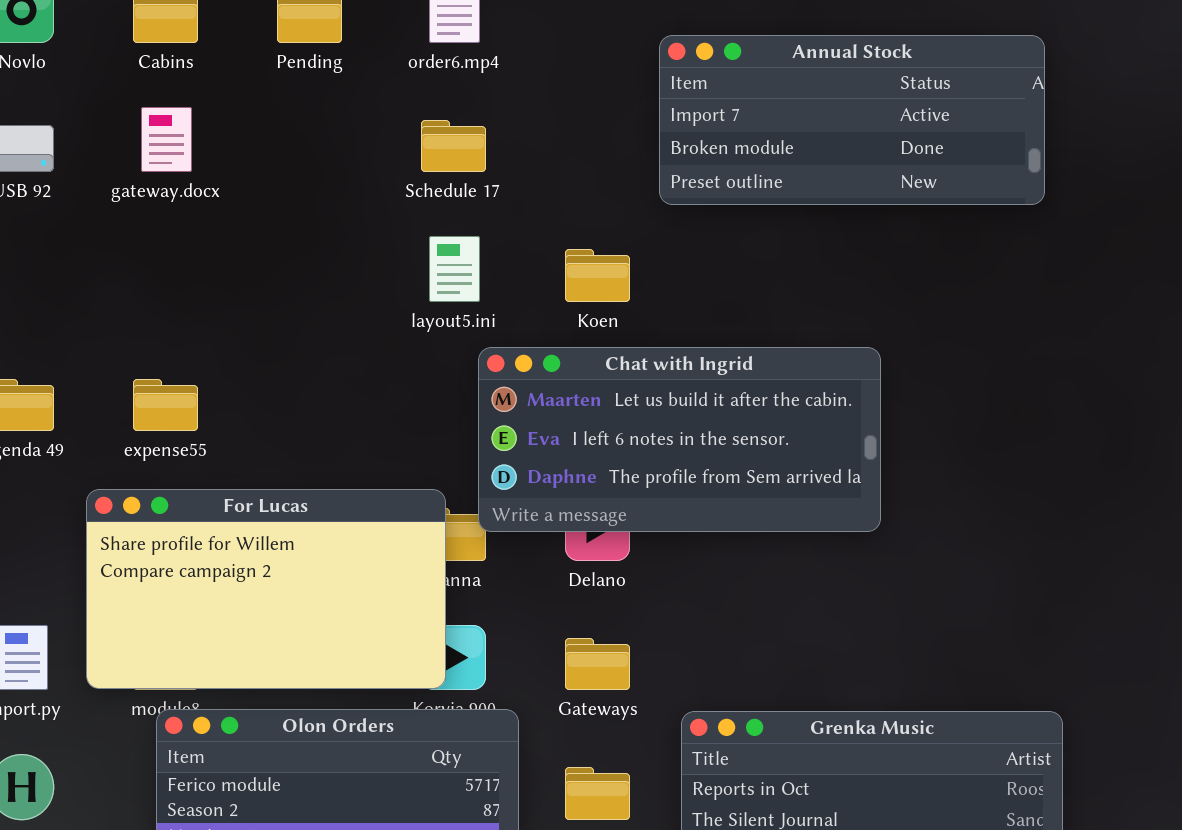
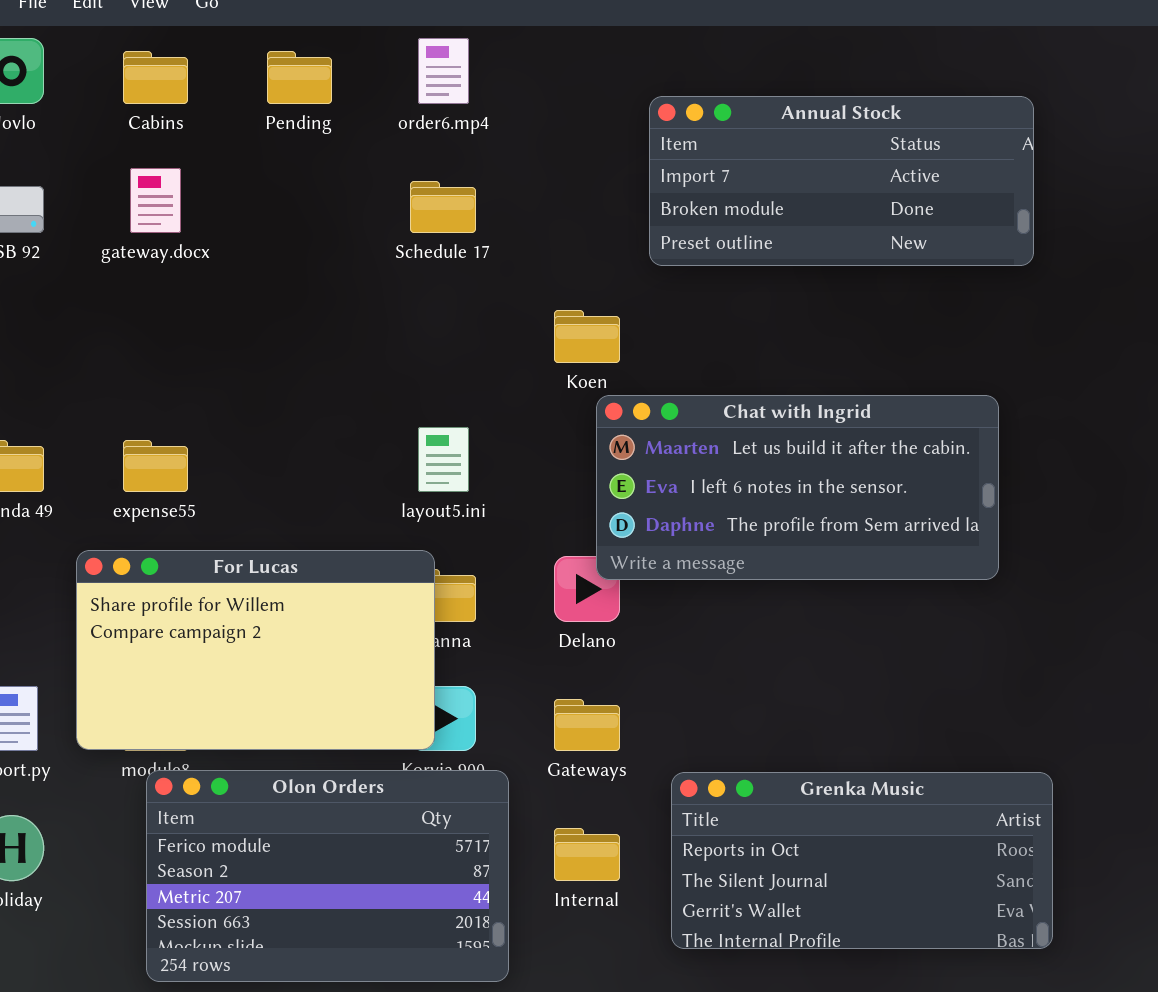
layout5.ini: [429,236,480,302] -> [418,427,469,492], moved
Chat with Ingrid: [478,347,881,532] -> [596,395,999,580], moved

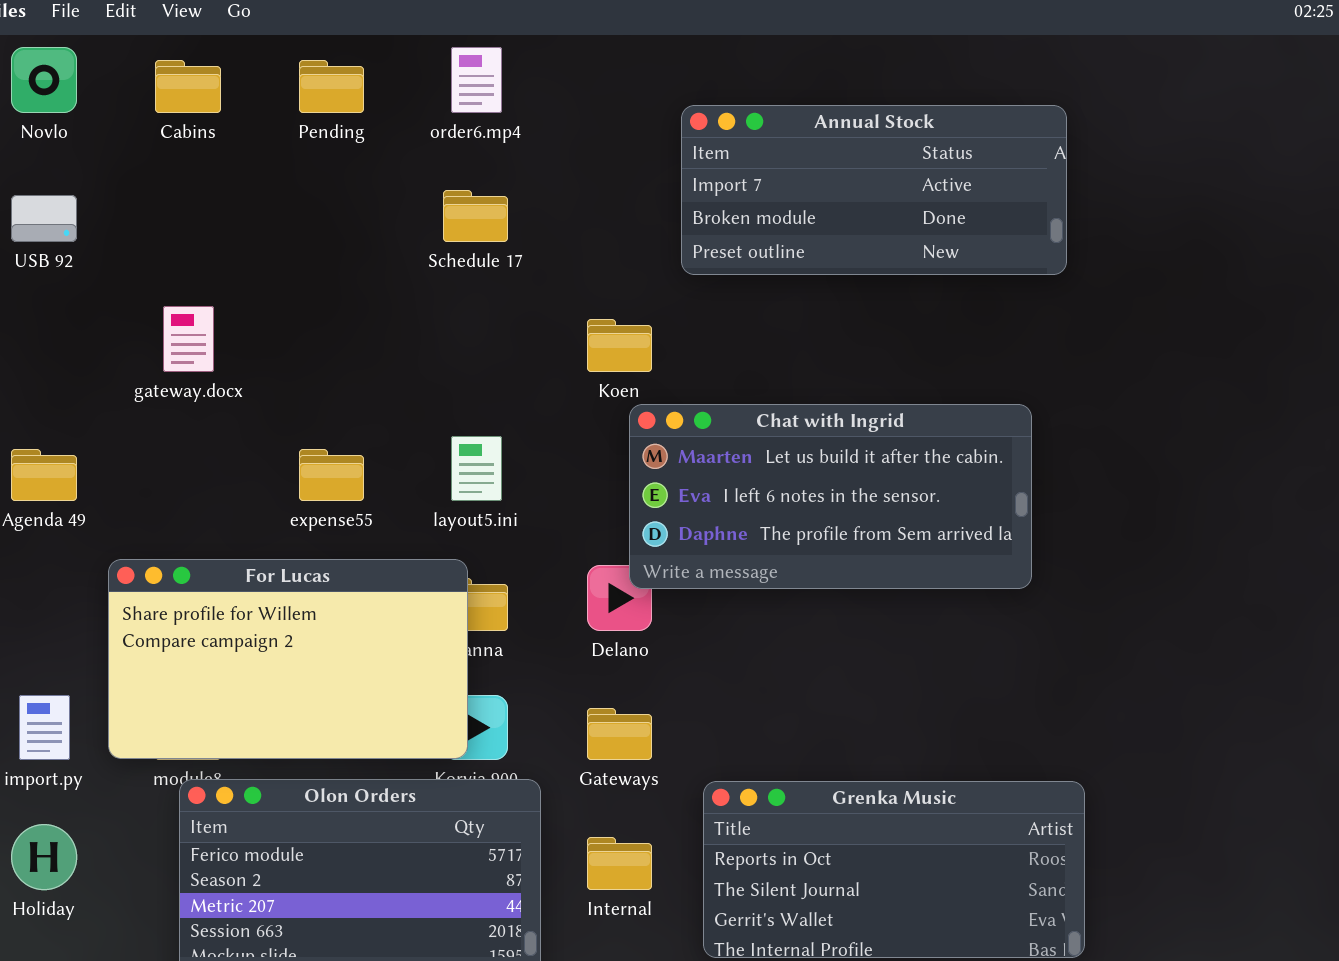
gateway.docx: [130,168,181,233] -> [163,306,214,372], moved
expense55: [123,440,188,492] -> [299,449,364,501], moved

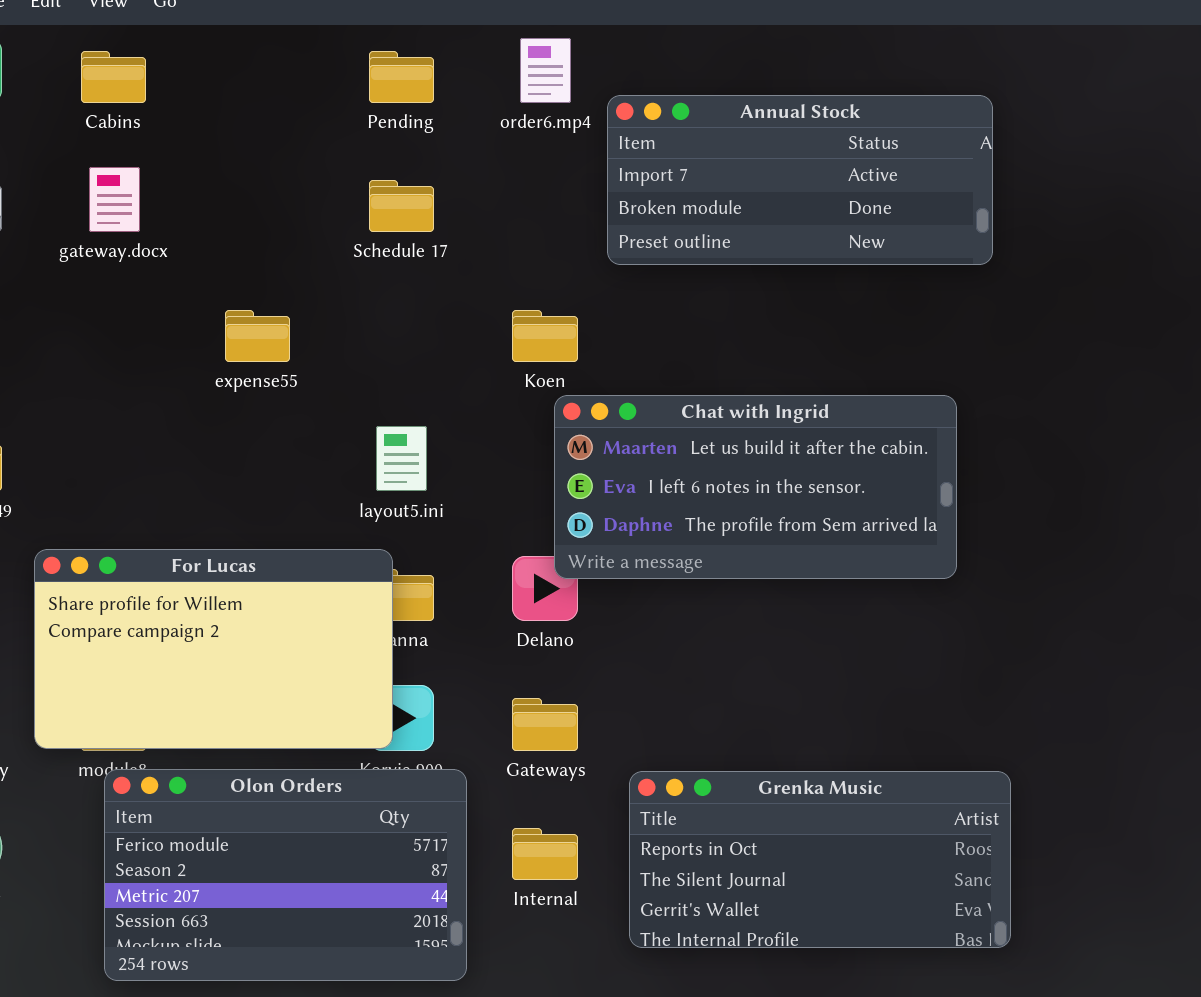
order6.mp4: [451,47,502,113] -> [520,38,571,103], moved
Pending: [299,60,364,113] -> [369,51,434,103], moved
gateway.docx: [163,306,214,372] -> [89,167,140,232], moved
expense55: [299,449,364,501] -> [225,310,290,362], moved

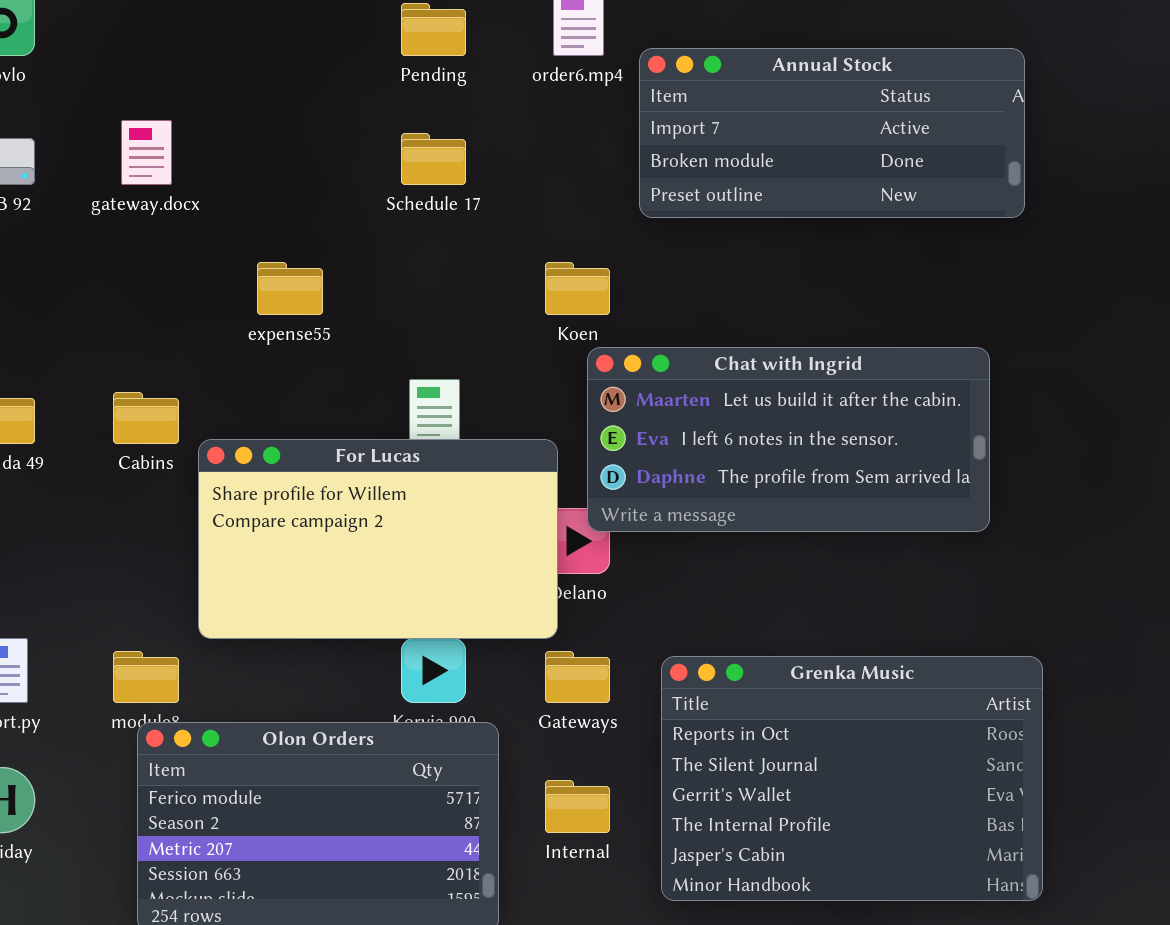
Cabins: [81,51,146,103] -> [113,392,179,444], moved
For Lucas: [34,549,393,749] -> [198,439,558,639], moved
Grenka Music: [629,771,1011,948] -> [661,656,1043,901], resized

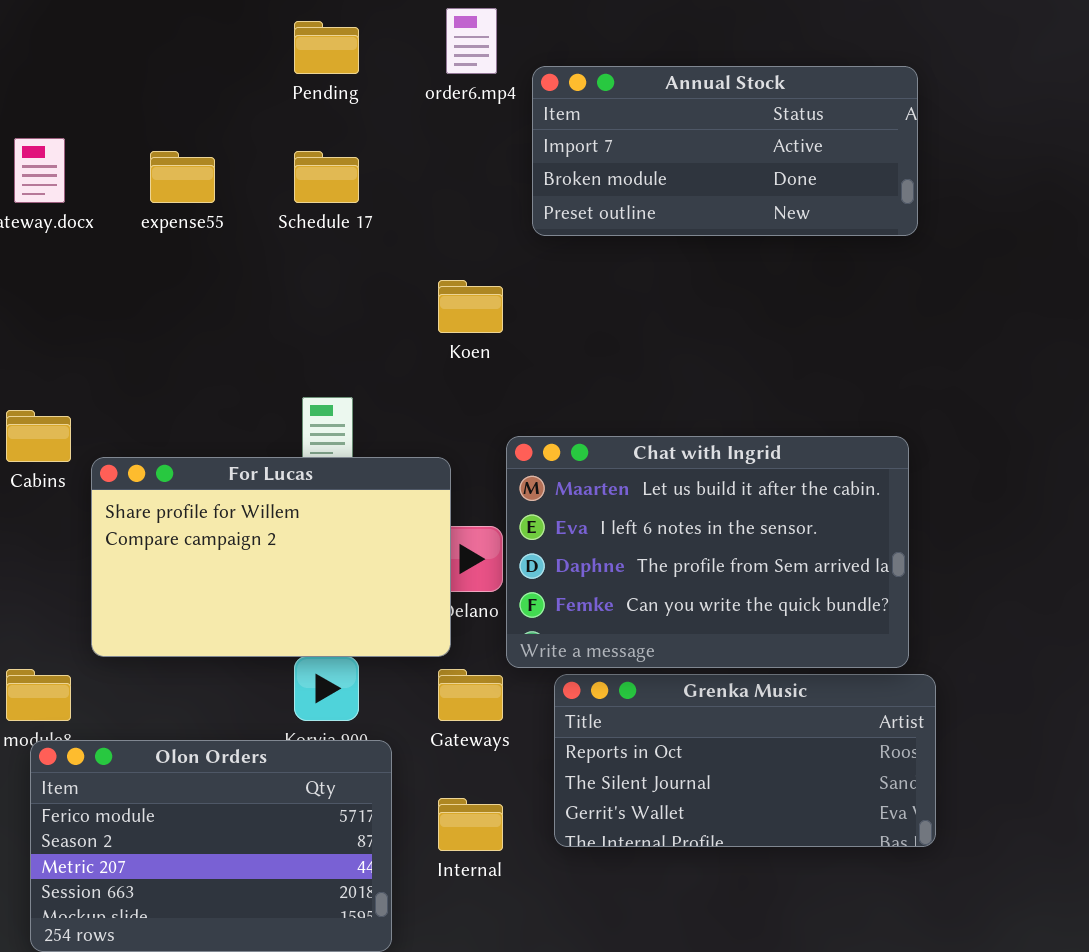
expense55: [257,262,323,315] -> [150,151,215,203], moved
Chat with Ingrid: [587,347,990,532] -> [506,436,909,668], moved, resized
Grenka Music: [661,656,1043,901] -> [554,674,936,847], resized

